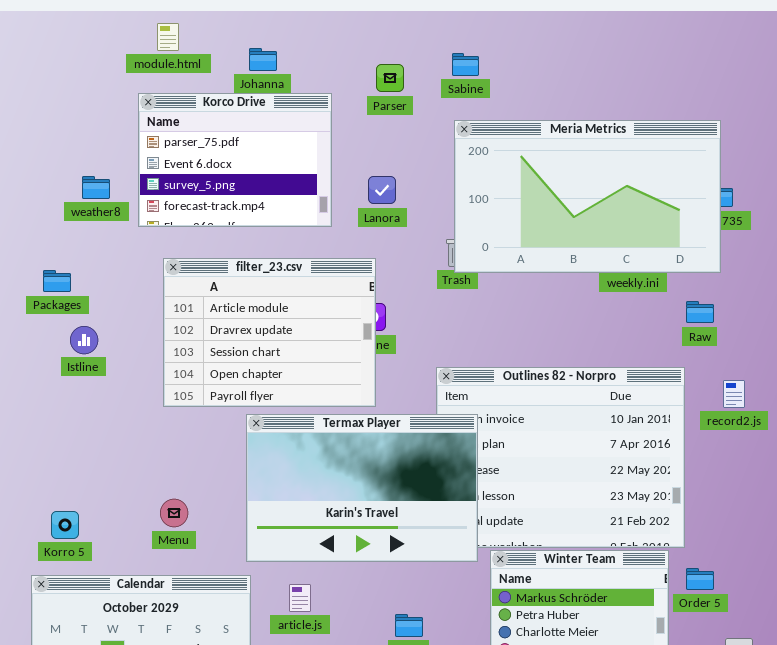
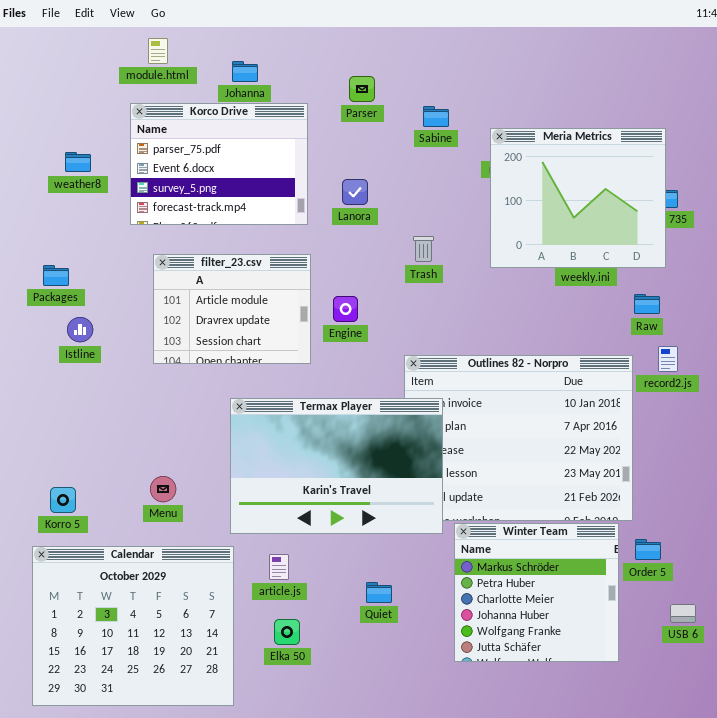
Sabine: [452,53,479,76] -> [423,106,449,127], moved
Meria Metrics: [454,120,721,273] -> [490,128,666,268], resized
weather8: [82,176,110,199] -> [65,152,91,172], moved
filter_23.csv: [163,258,376,407] -> [153,254,311,364], resized
record2.js: [723,380,745,408] -> [658,346,678,372], moved

